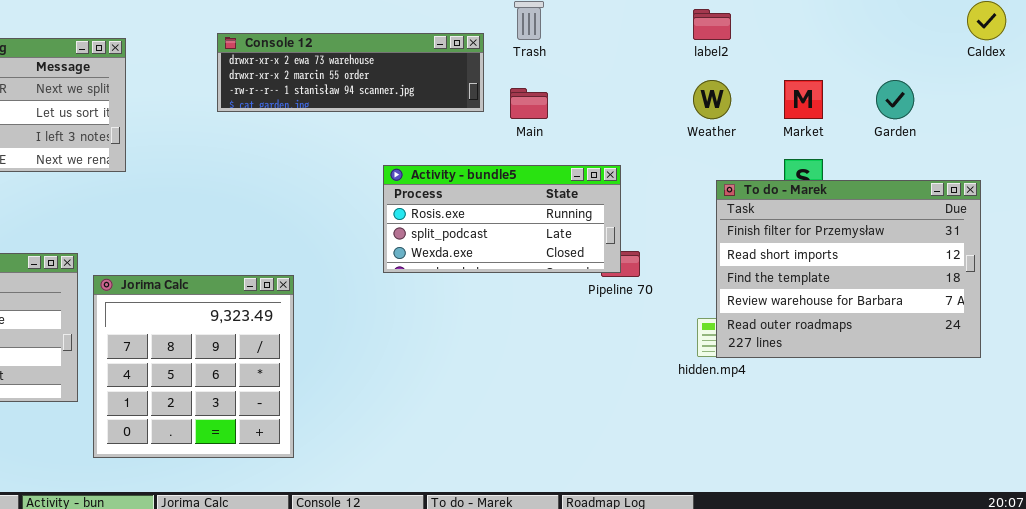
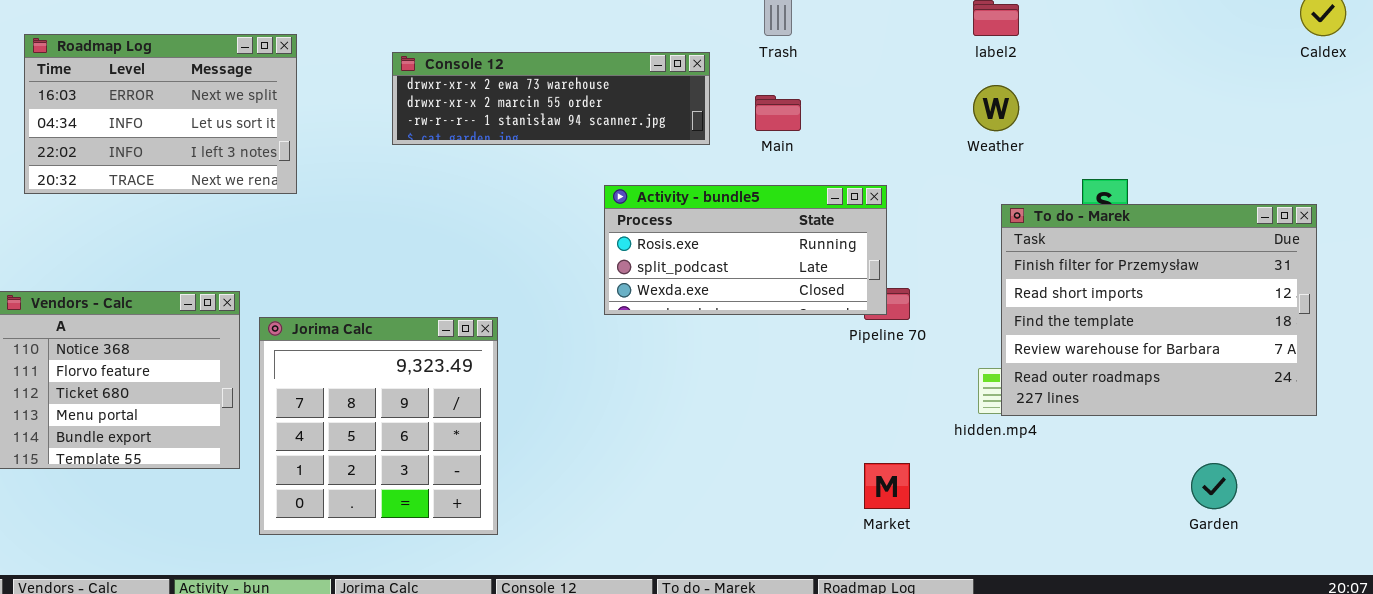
Console 12: [217,33,484,112] -> [392,52,710,145], moved
Market: [784,80,823,119] -> [864,463,910,509], moved
Garden: [876,80,914,119] -> [1191,463,1237,509], moved

